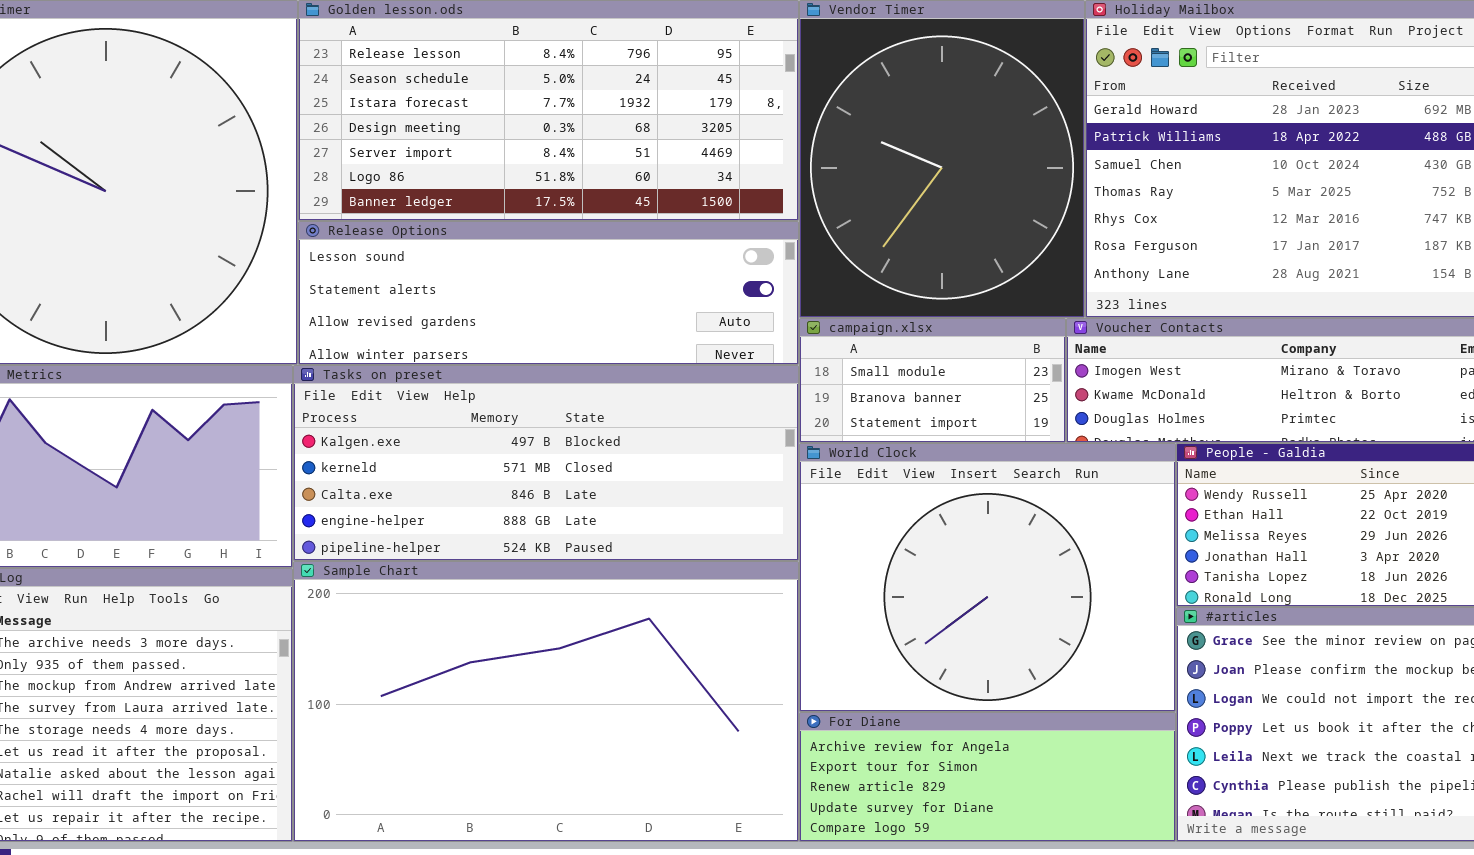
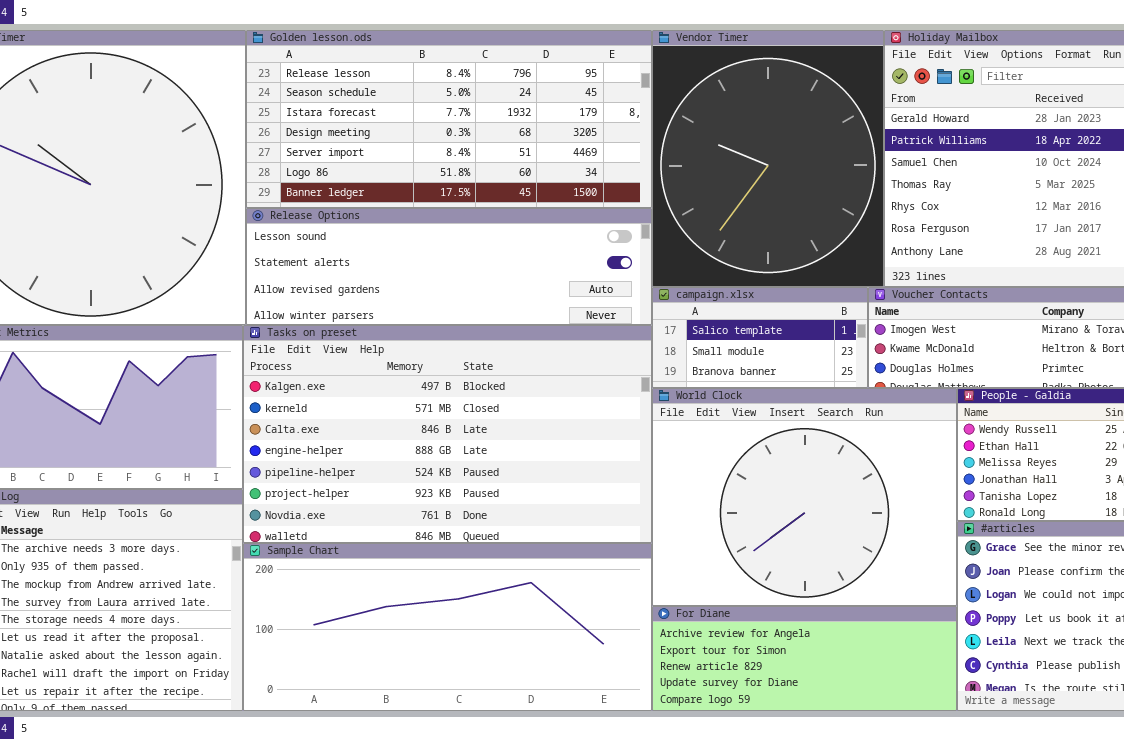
campaign.xlsx: [799,318,1066,443] -> [652,287,868,388], scrolled up 1 row
Tasks on preset: [293,365,799,561] -> [243,325,652,543], resized
Sample Chart: [293,561,799,842] -> [243,543,652,711], resized

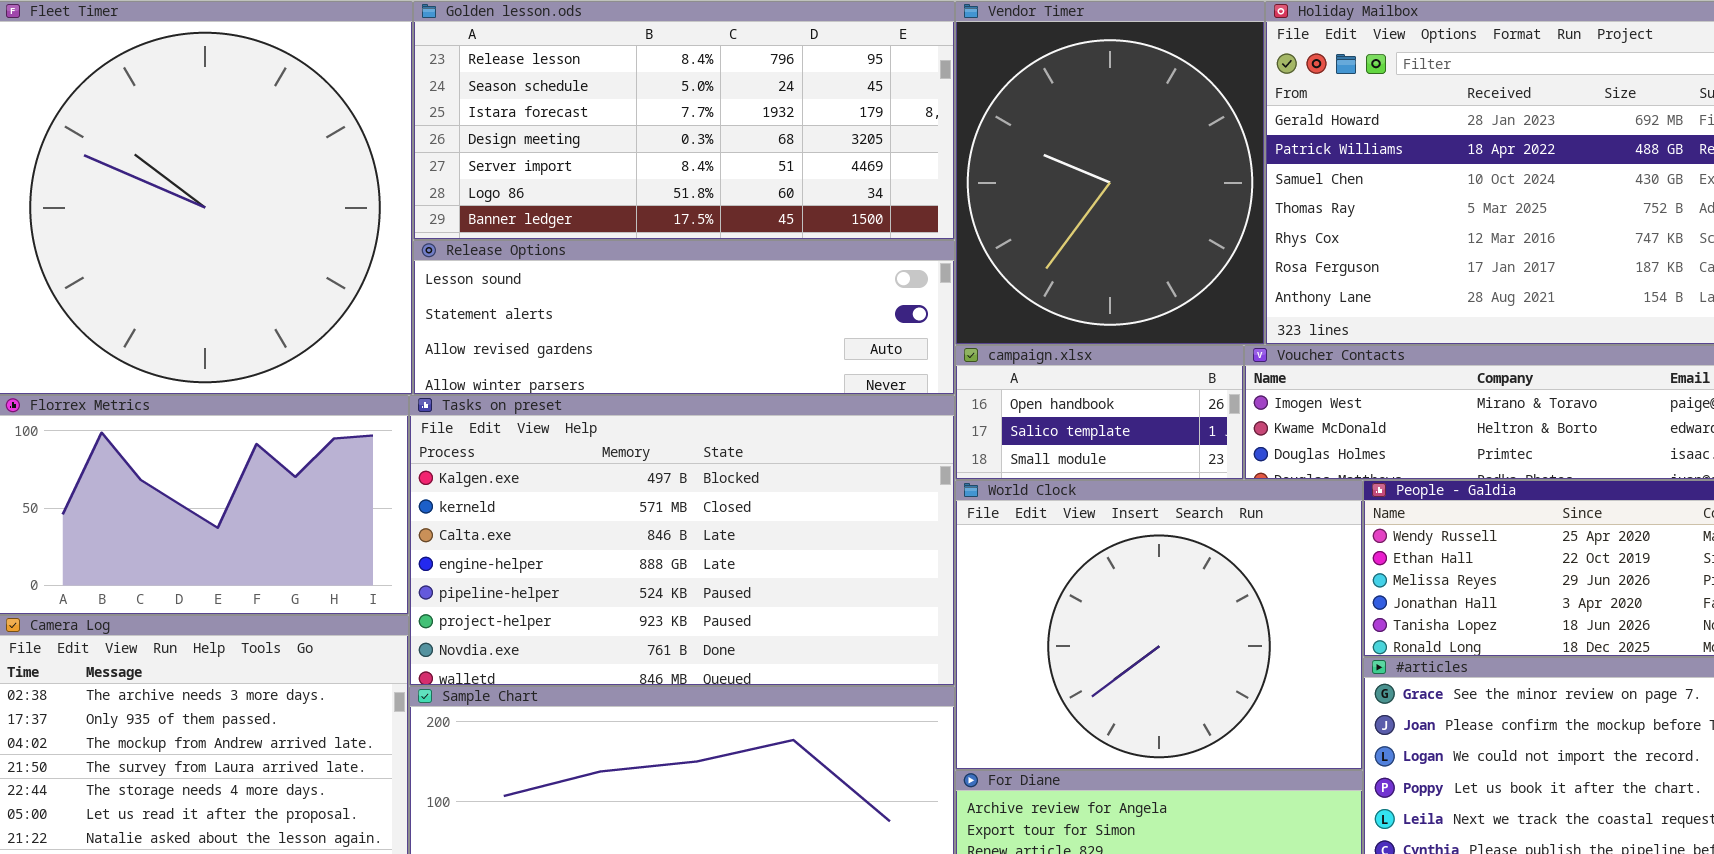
campaign.xlsx: [652,287,868,388] -> [955,345,1244,480], scrolled up 1 row

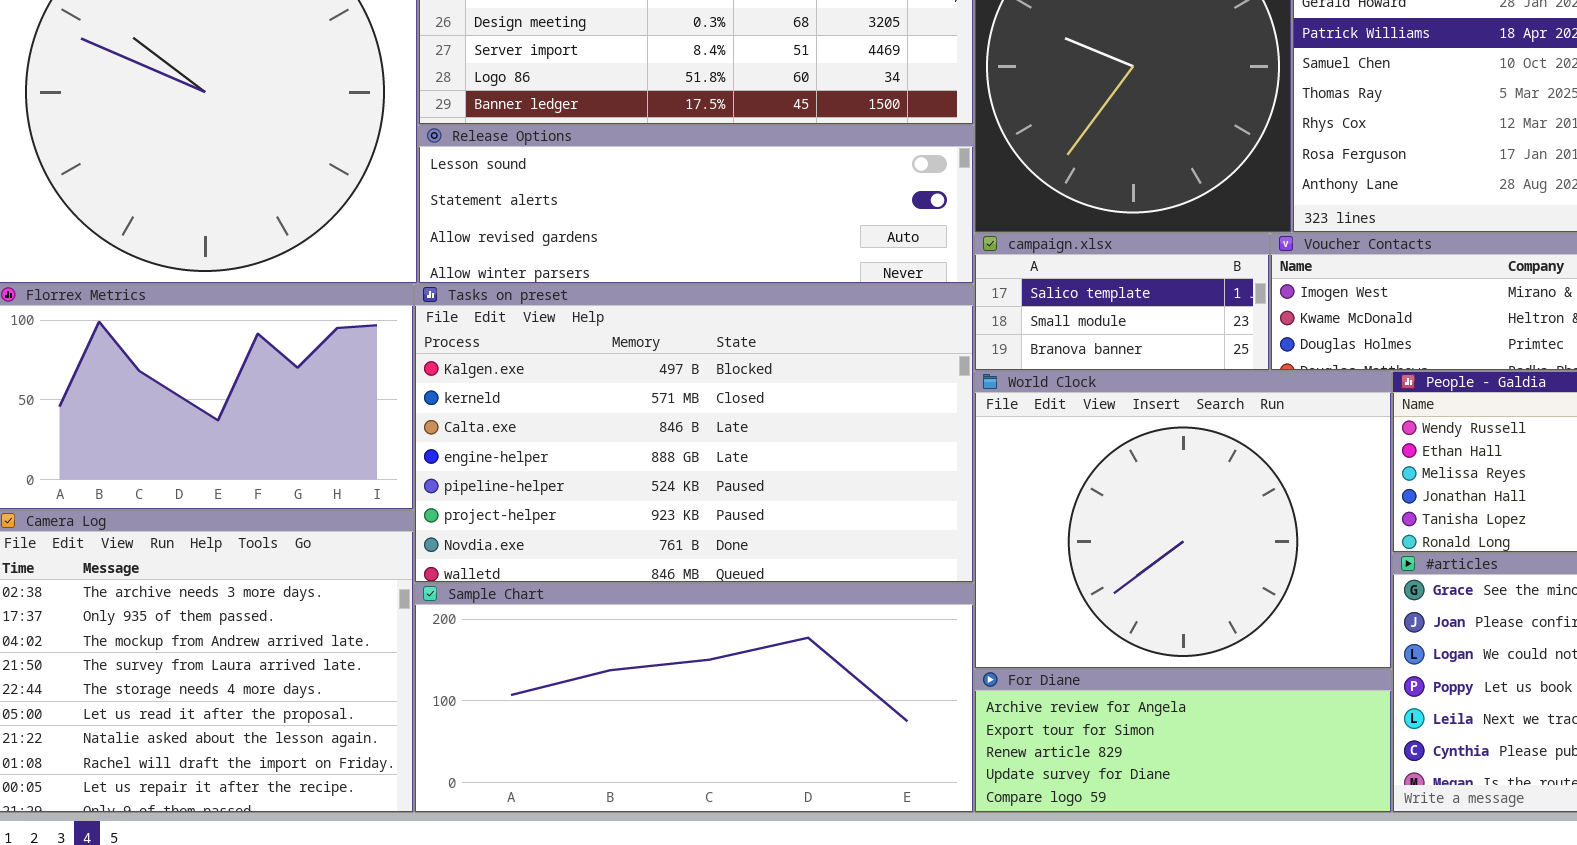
campaign.xlsx: [955,345,1244,480] -> [974,233,1270,371], scrolled down 1 row

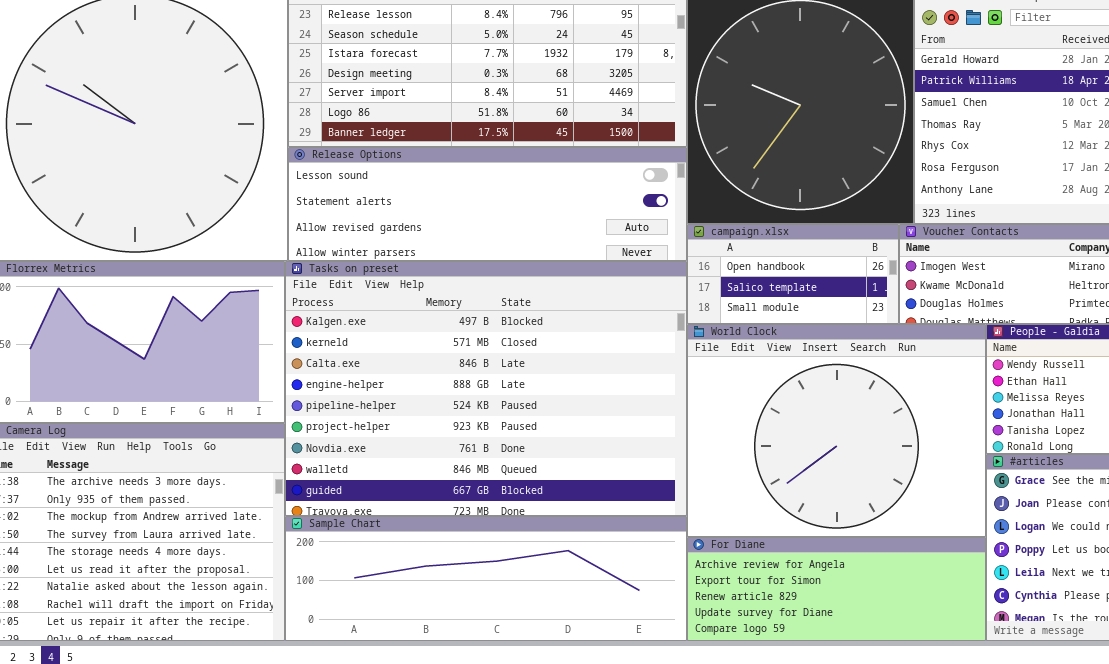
campaign.xlsx: [974,233,1270,371] -> [687,224,899,324], scrolled up 1 row
Tasks on preset: [414,284,974,583] -> [285,261,687,516], resized
Sample Chart: [414,583,974,813] -> [285,516,687,641], resized

